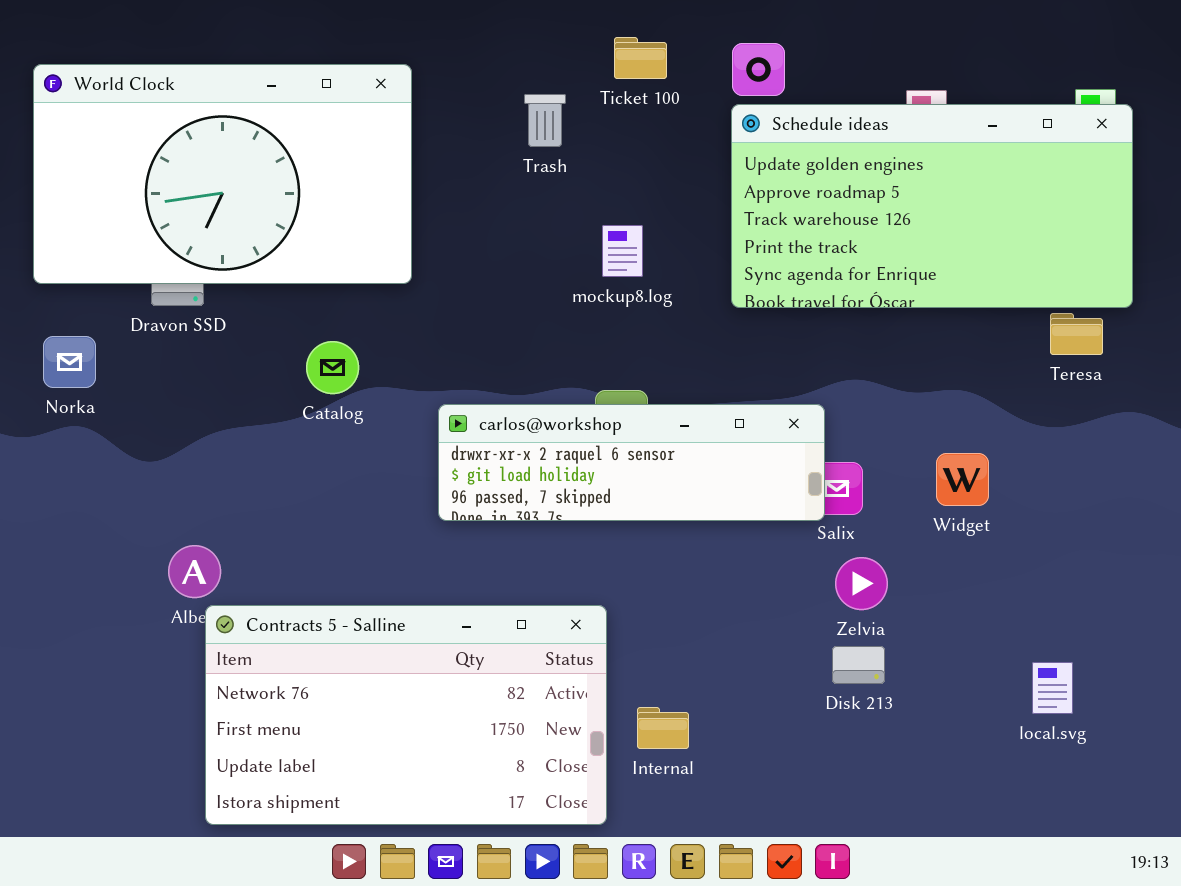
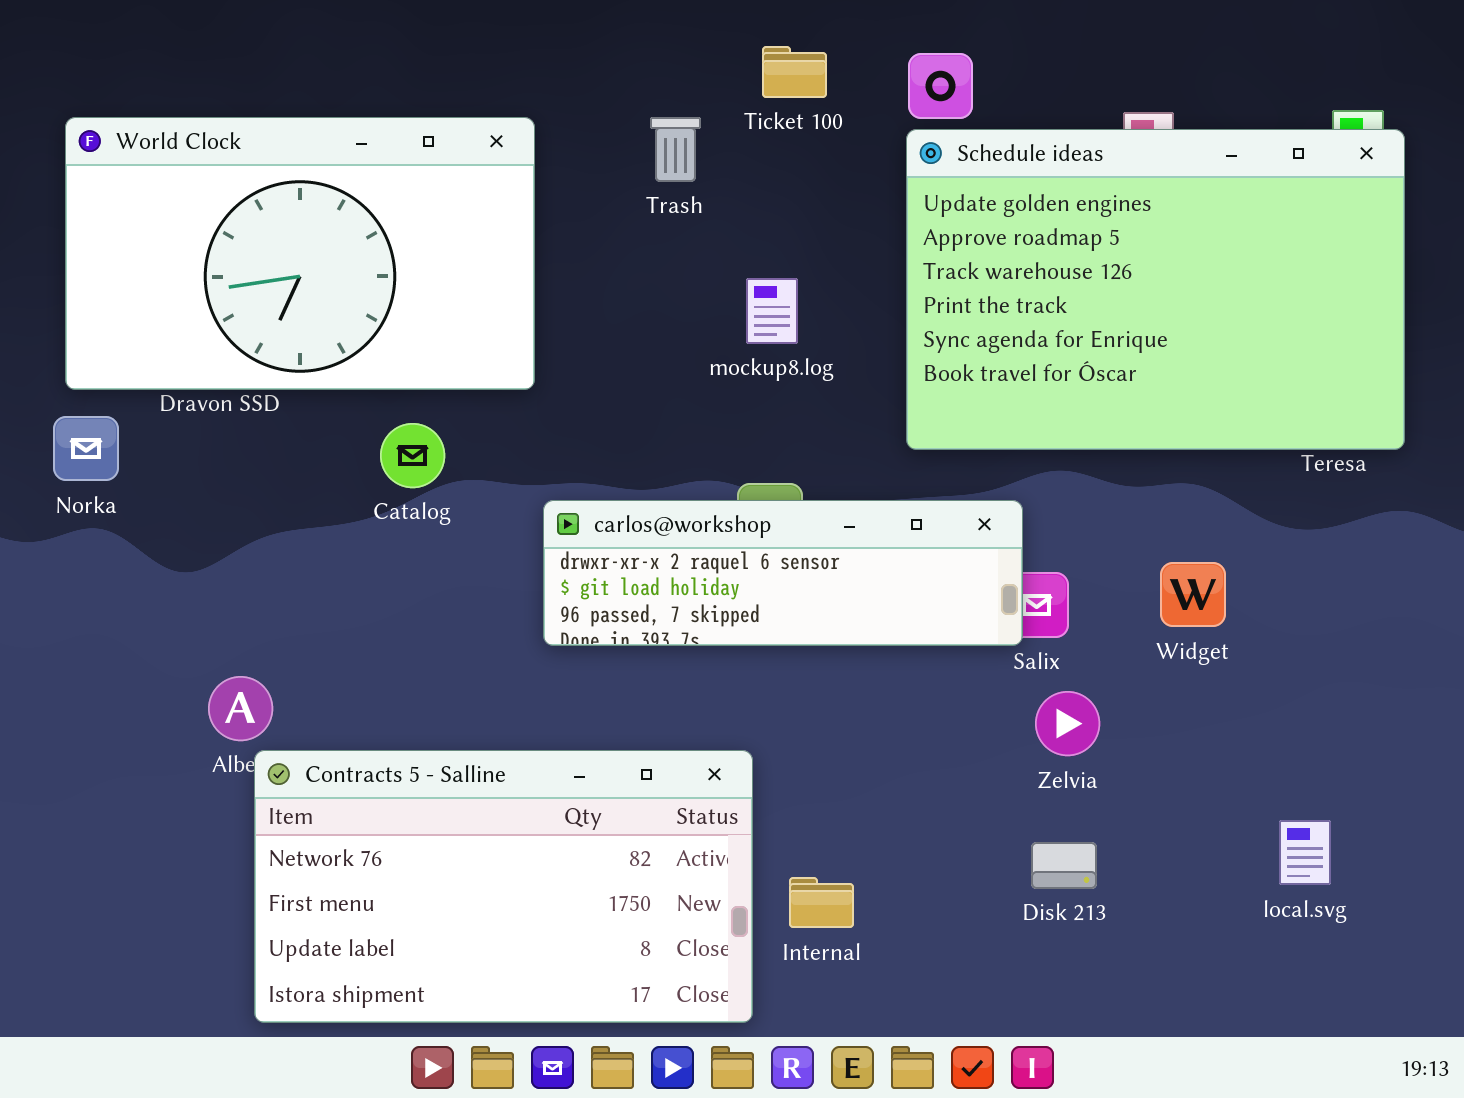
World Clock: [33,64,412,284] -> [65,117,535,390], moved
Schedule ideas: [731,104,1133,308] -> [906,129,1405,450], resized
Disk 213: [832,646,885,684] -> [1031,842,1097,889], moved

